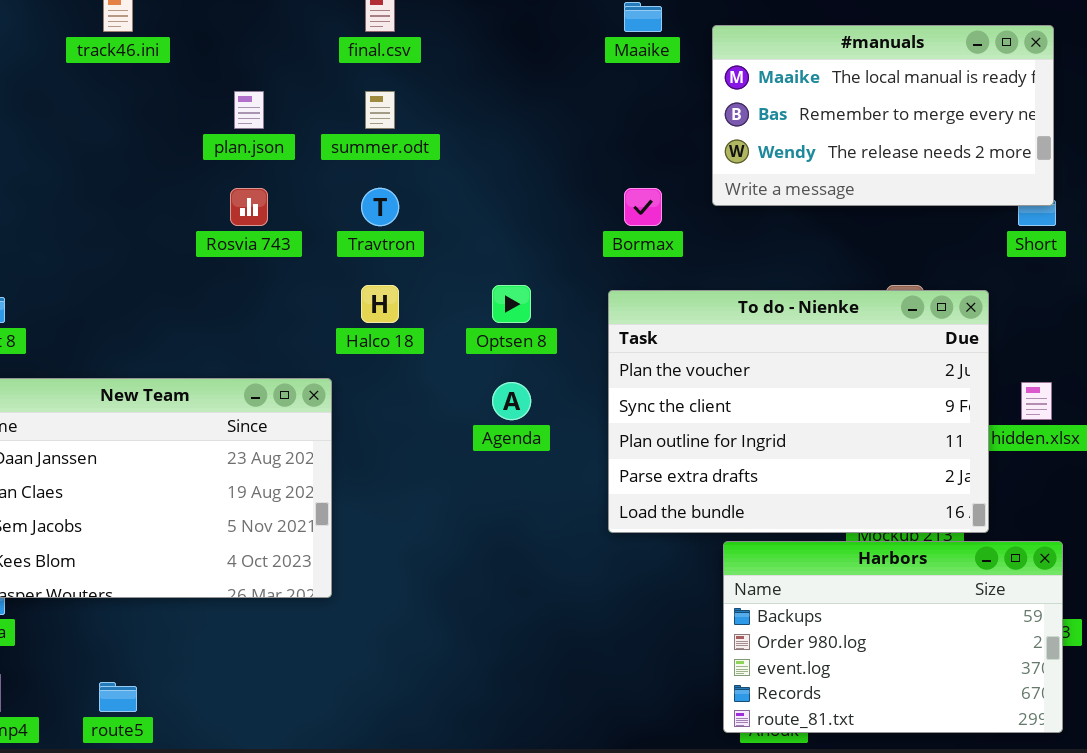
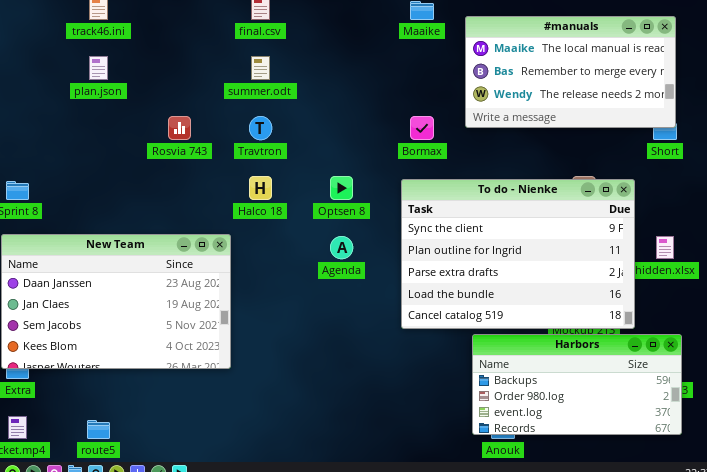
plan.json: [234,91,264,129] -> [89,56,108,80], moved
To do - Nienke: [608,290,989,533] -> [401,179,635,329], scrolled down 1 row
Harbors: [723,541,1063,733] -> [472,334,682,435], resized

